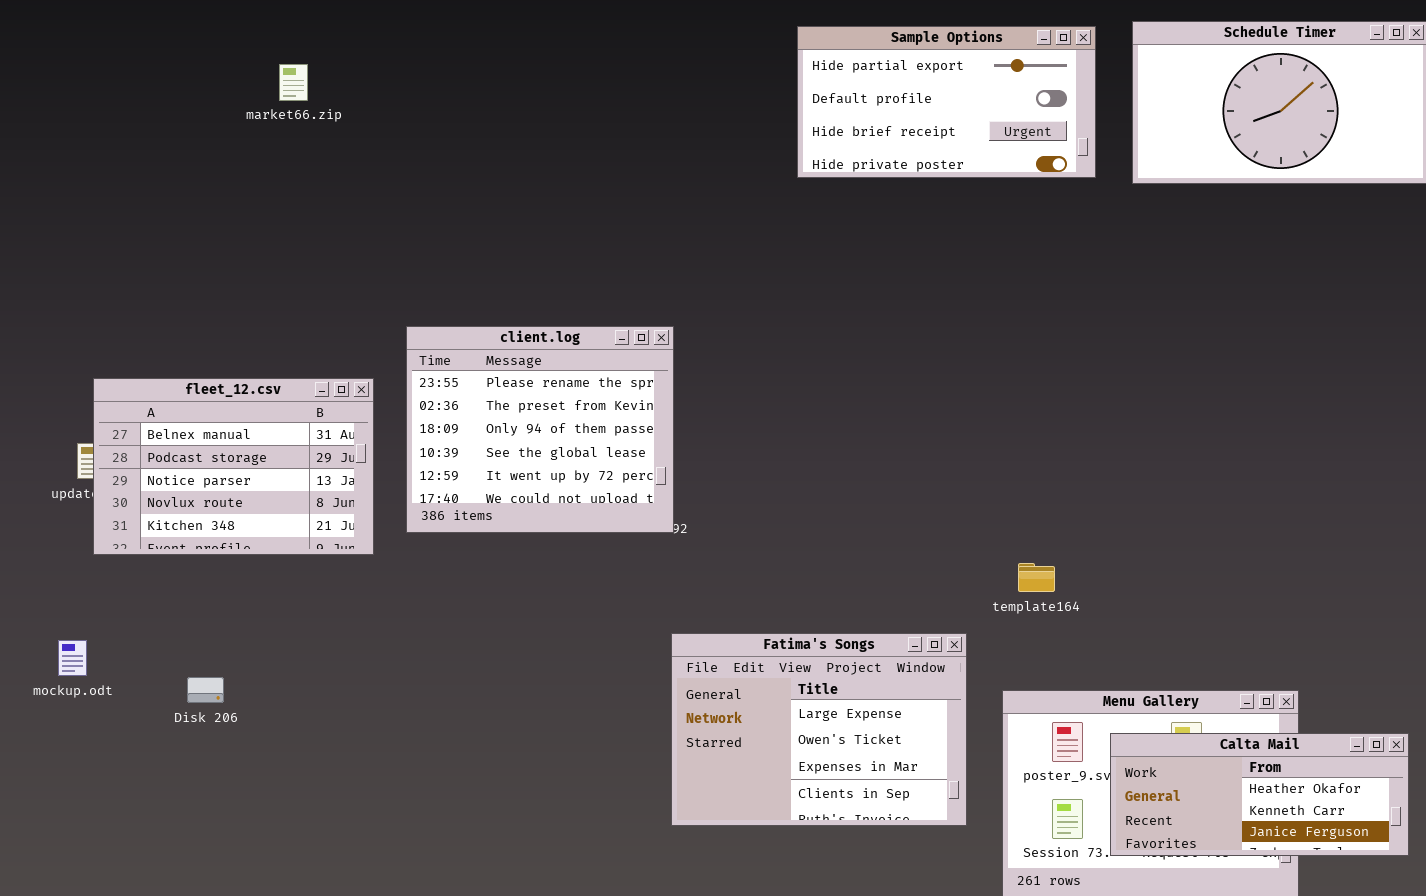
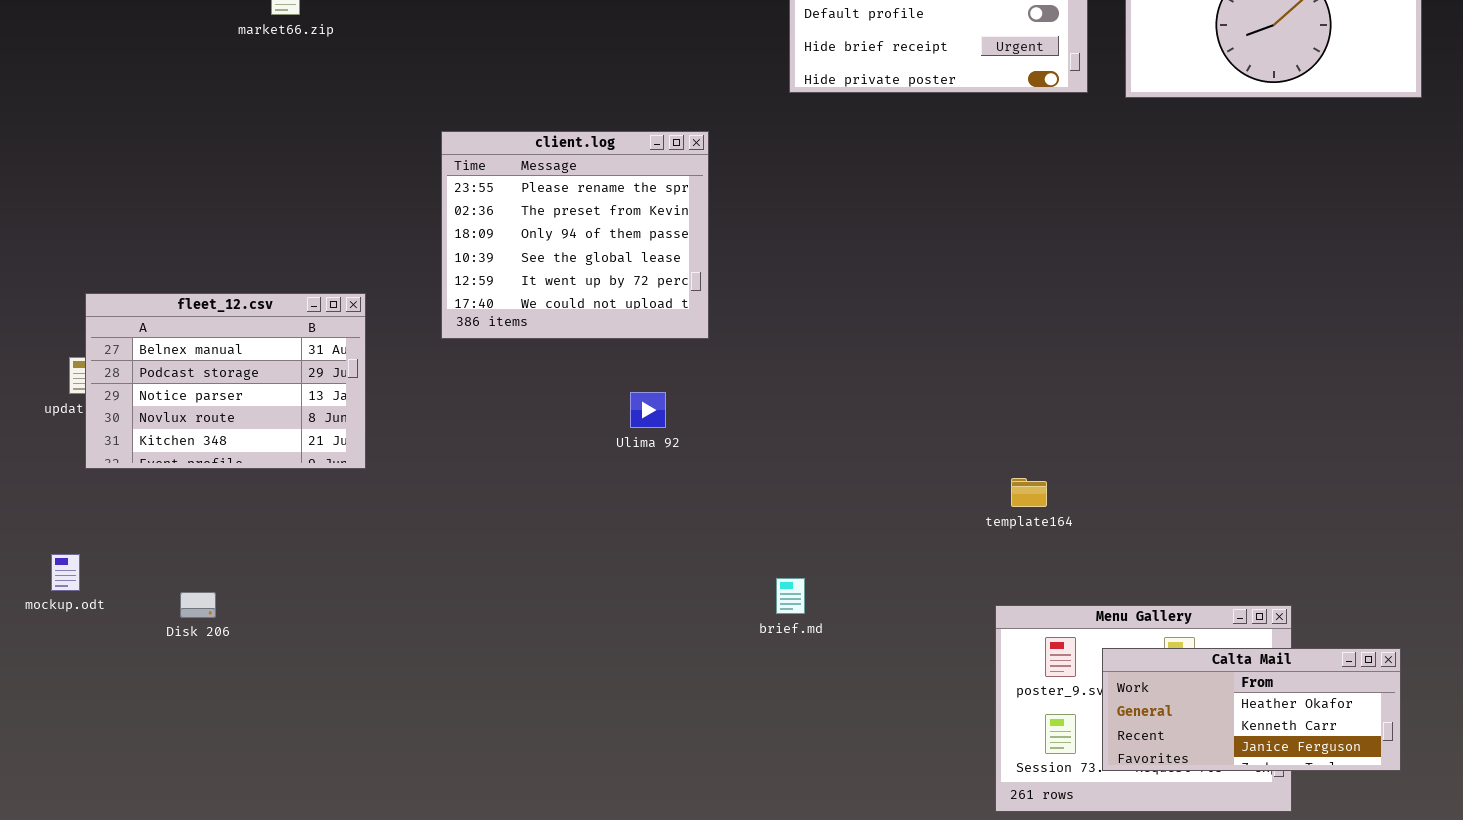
client.log: [406,326,674,533] -> [441,131,709,339], moved
Fatima's Songs: [671,633,967,826] -> none, closed

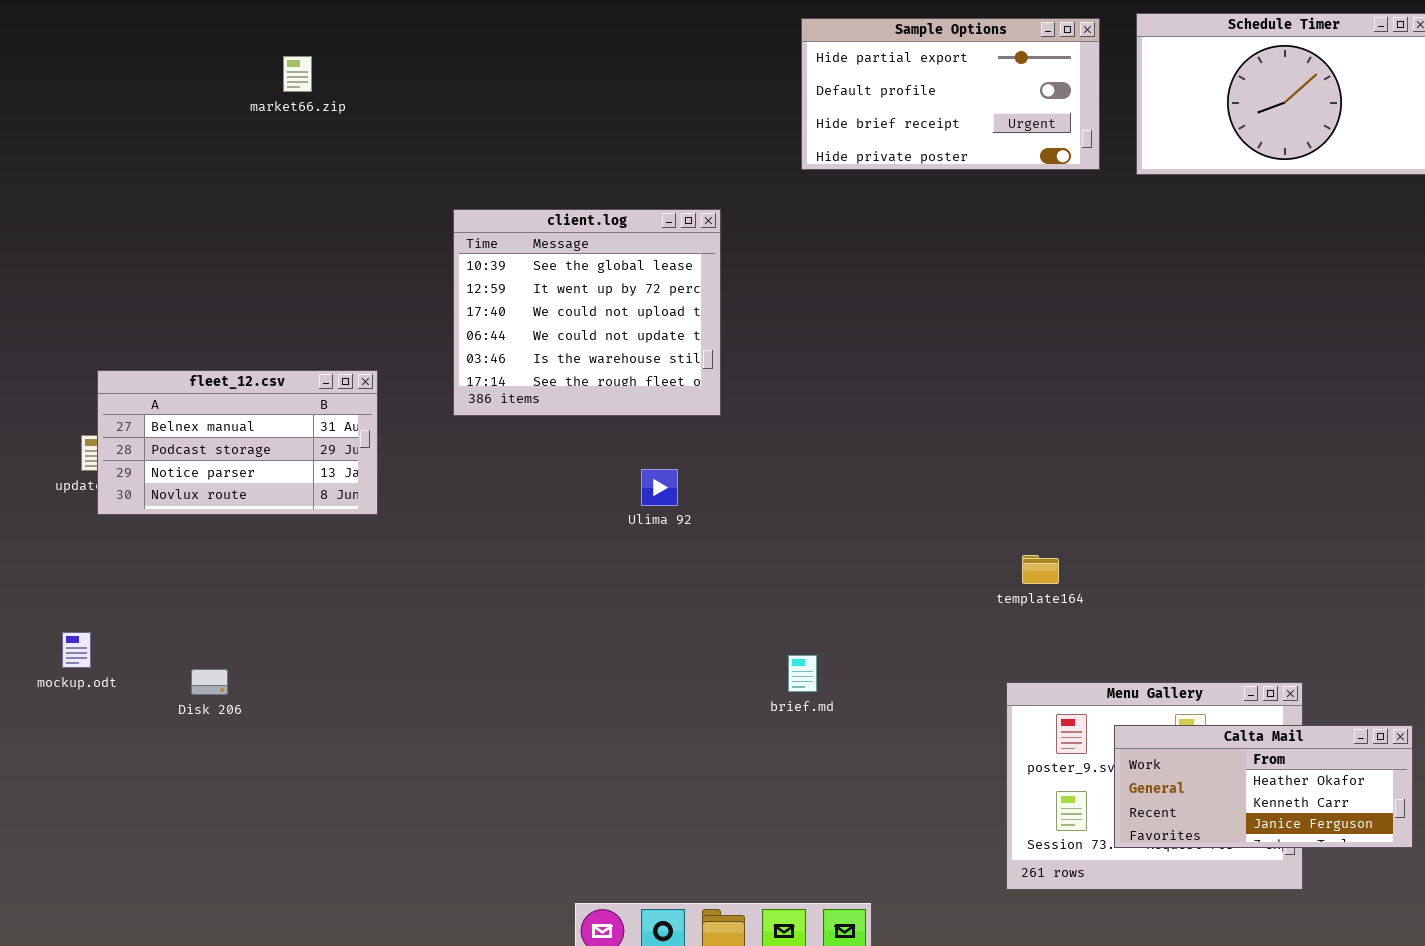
client.log: [441,131,709,339] -> [453,209,721,416], scrolled down 3 rows
fleet_12.csv: [85,293,366,469] -> [97,370,378,515], resized

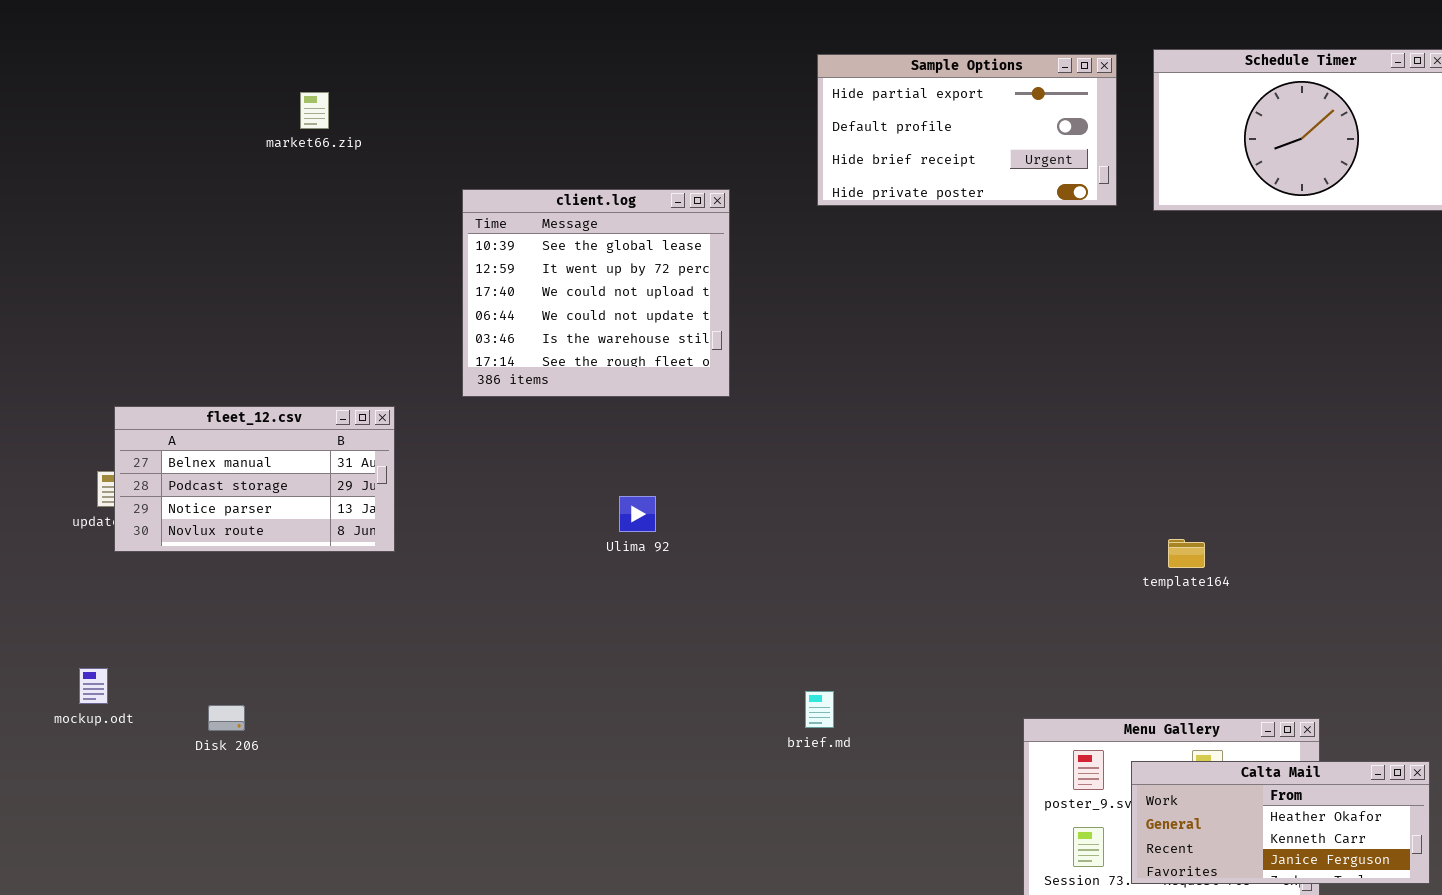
client.log: [453,209,721,416] -> [462,189,730,397], moved
Ulima 92: [641,469,678,506] -> [619,496,656,532], moved
template164: [1022,555,1059,584] -> [1168,539,1205,568], moved

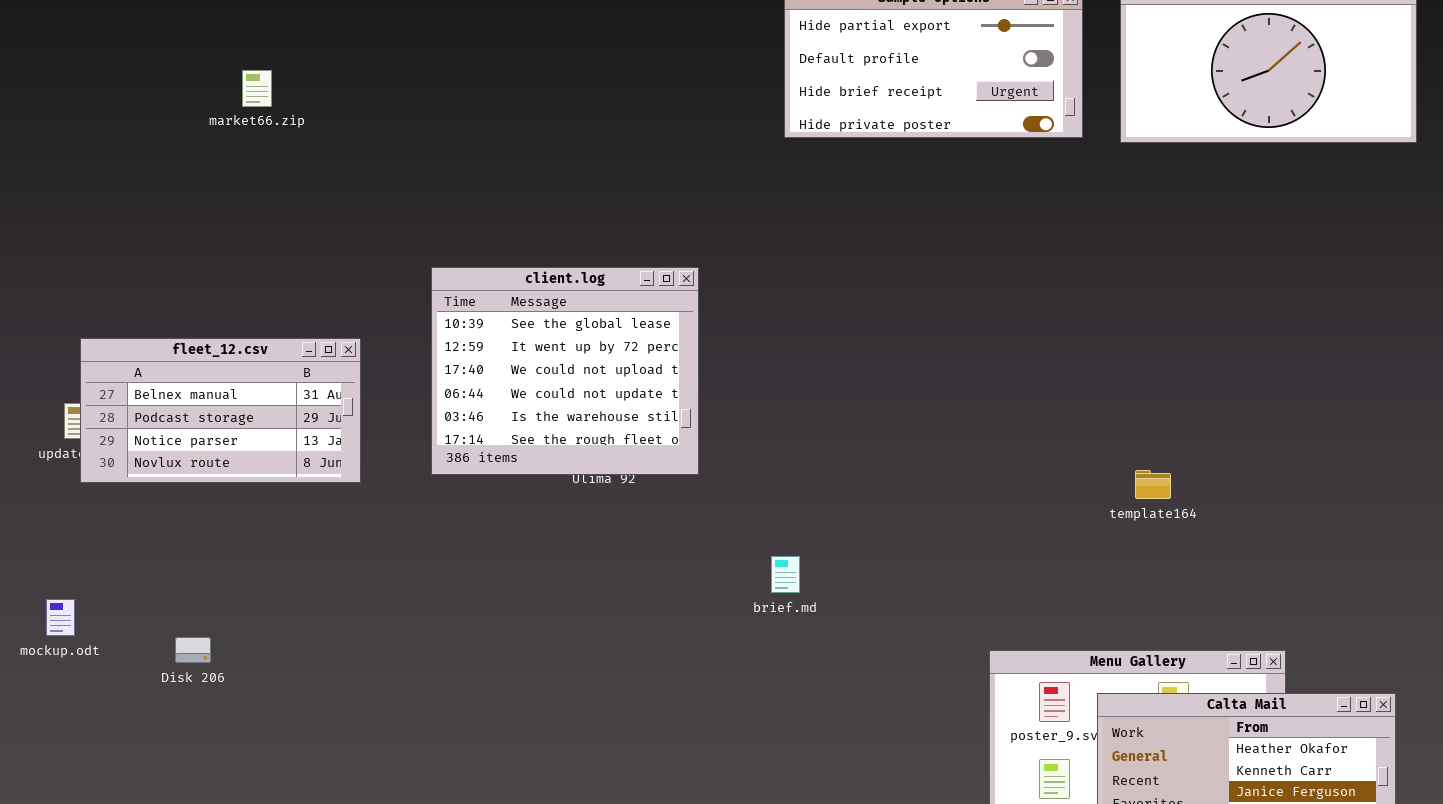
market66.zip: [300,92,329,129] -> [242,70,272,107], moved
client.log: [462,189,730,397] -> [431,267,699,475], moved
brief.md: [805,691,834,728] -> [771,556,800,593], moved

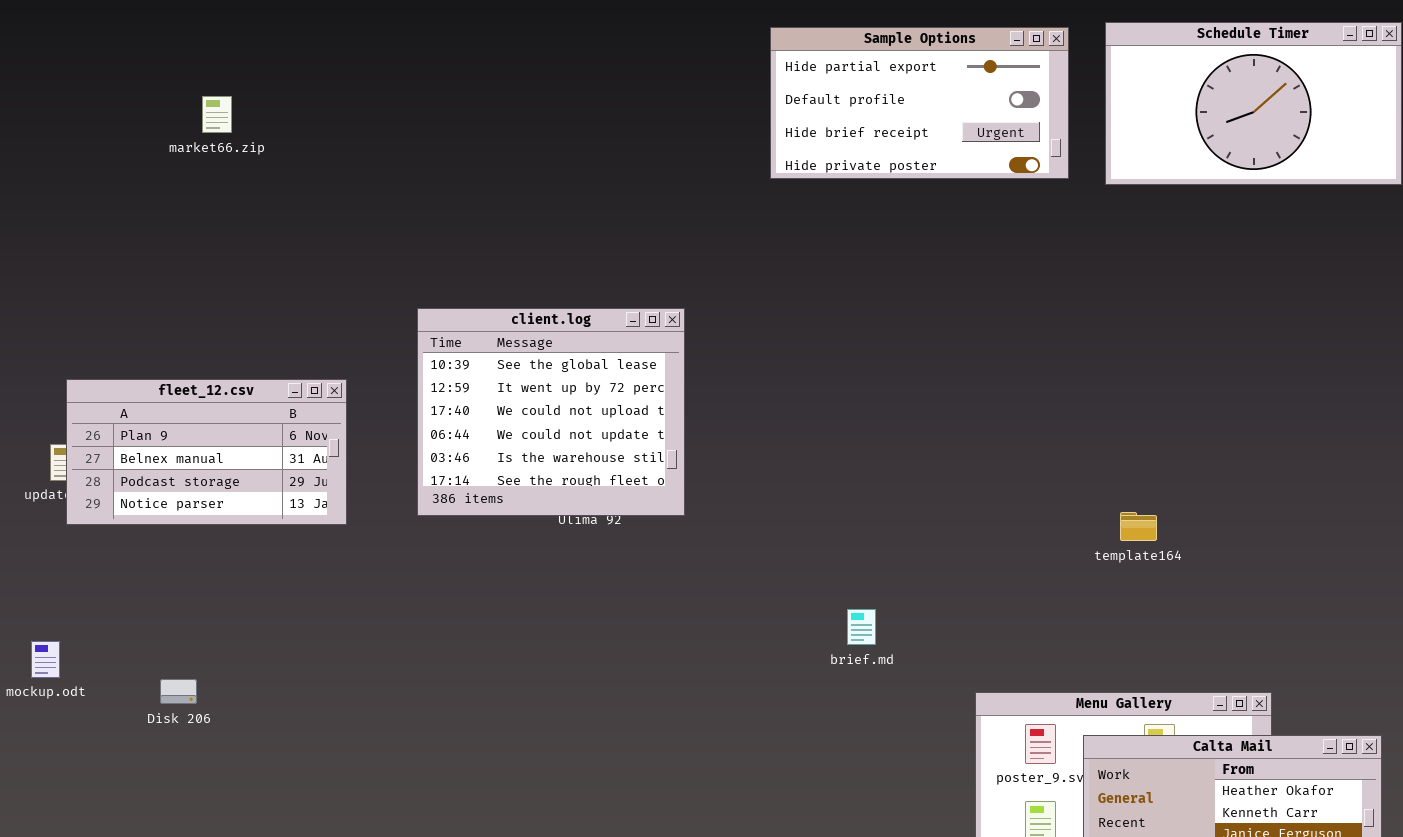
market66.zip: [242,70,272,107] -> [202,96,232,133], moved
fleet_12.csv: [80,338,361,483] -> [66,379,347,525], scrolled up 1 row
brief.md: [771,556,800,593] -> [847,609,876,645], moved

